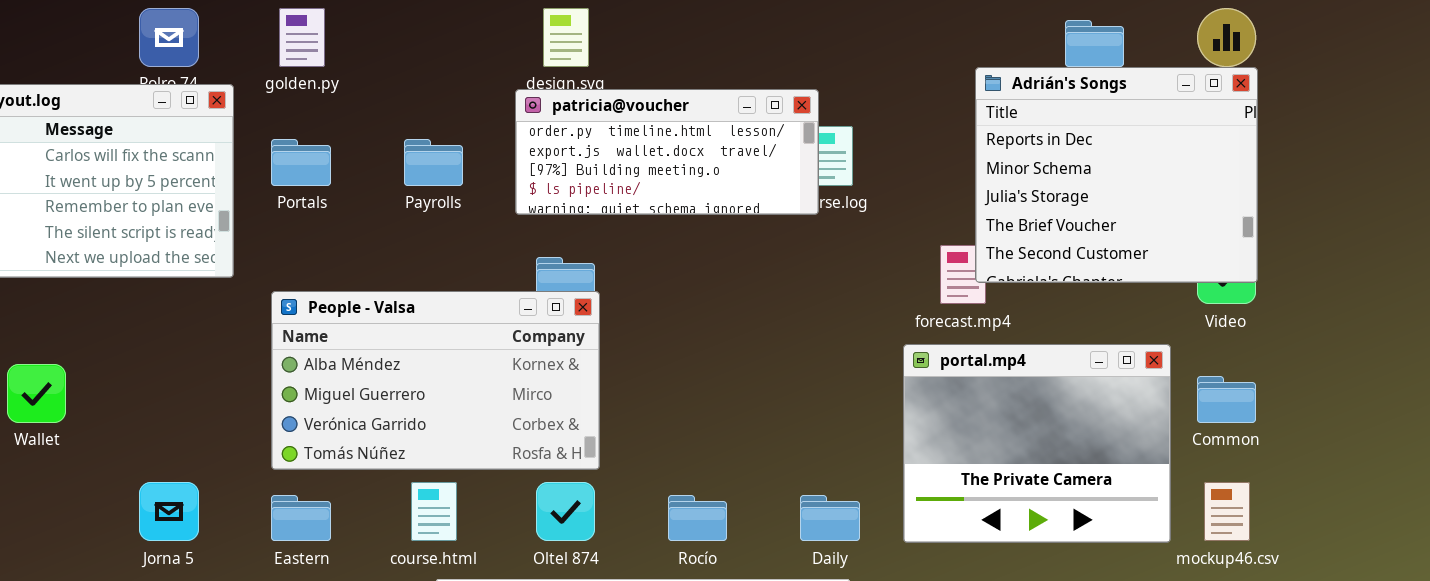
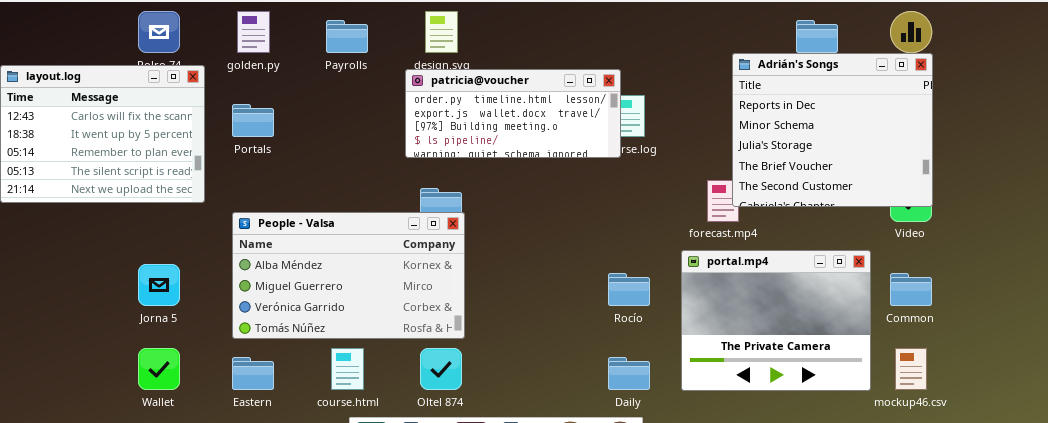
Payrolls: [404,139,463,186] -> [326,20,368,53], moved
Wallet: [7,364,66,423] -> [138,348,180,390], moved
Jorna 5: [139,482,199,541] -> [138,264,180,306], moved
Rocío: [668,495,727,541] -> [608,273,650,306], moved

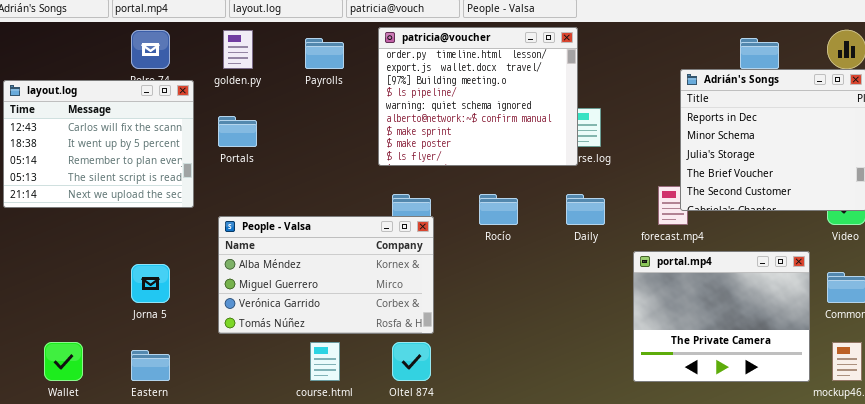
patricia@voucher: [405,69,621,158] -> [378,27,578,166], resized
Rocío: [608,273,650,306] -> [479,194,518,225], moved
Wallet: [138,348,180,390] -> [44,342,83,381], moved
Eastern: [232,357,274,390] -> [131,350,170,381], moved
Daily: [608,357,650,390] -> [566,194,605,225], moved

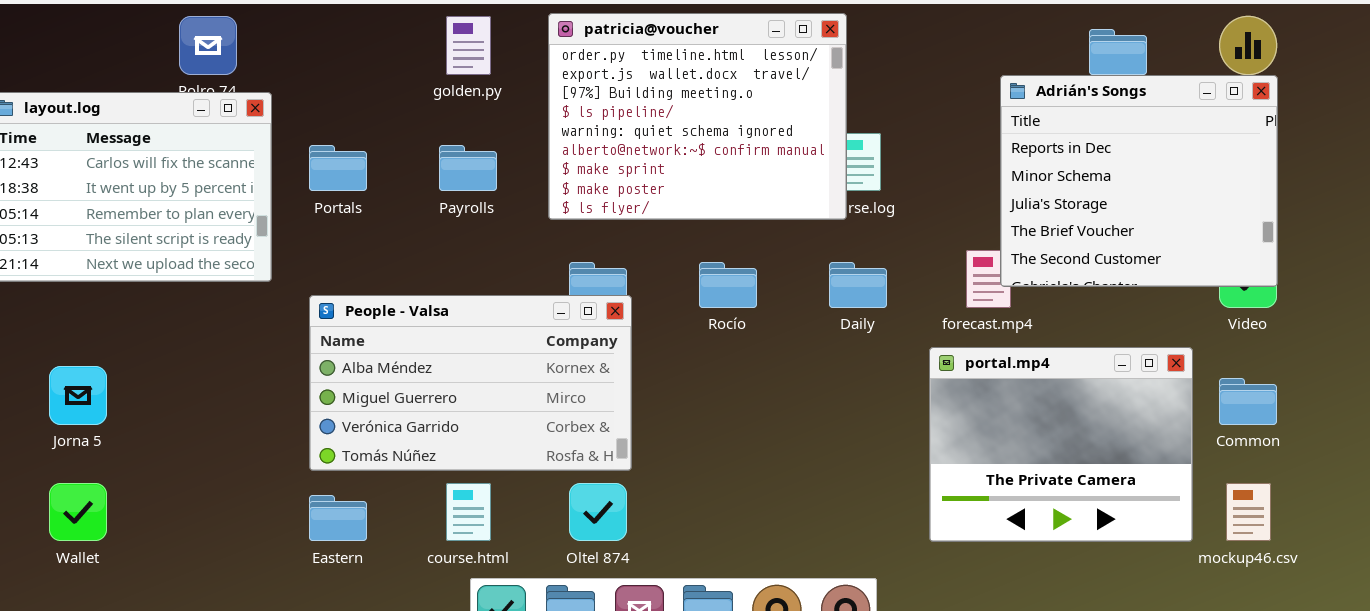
golden.py: [223,30,253,69] -> [446,16,491,75], moved
Payrolls: [305,38,344,69] -> [439,145,497,191], moved
Jorna 5: [131,264,170,303] -> [49,366,107,425], moved
Eastern: [131,350,170,381] -> [309,495,367,541], moved

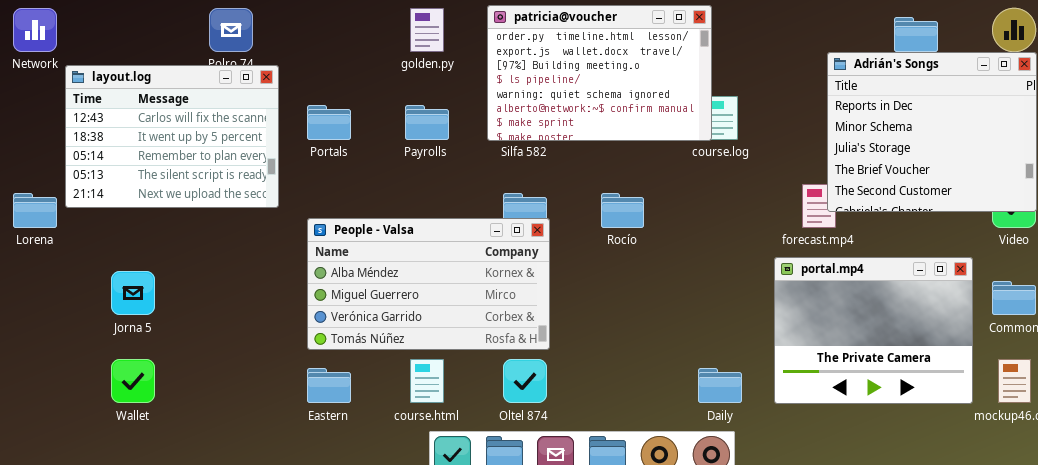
patricia@voucher: [548,13,847,220] -> [487,5,712,141], resized
Daily: [829,262,887,308] -> [698,368,742,403], moved

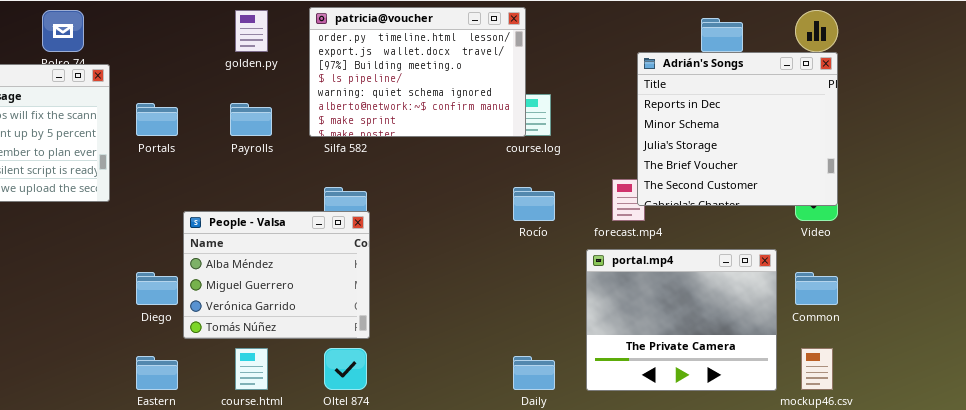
Rocío: [601,193,644,228] -> [513,187,555,221], moved
People - Valsa: [307,218,550,350] -> [183,211,370,339], resized

